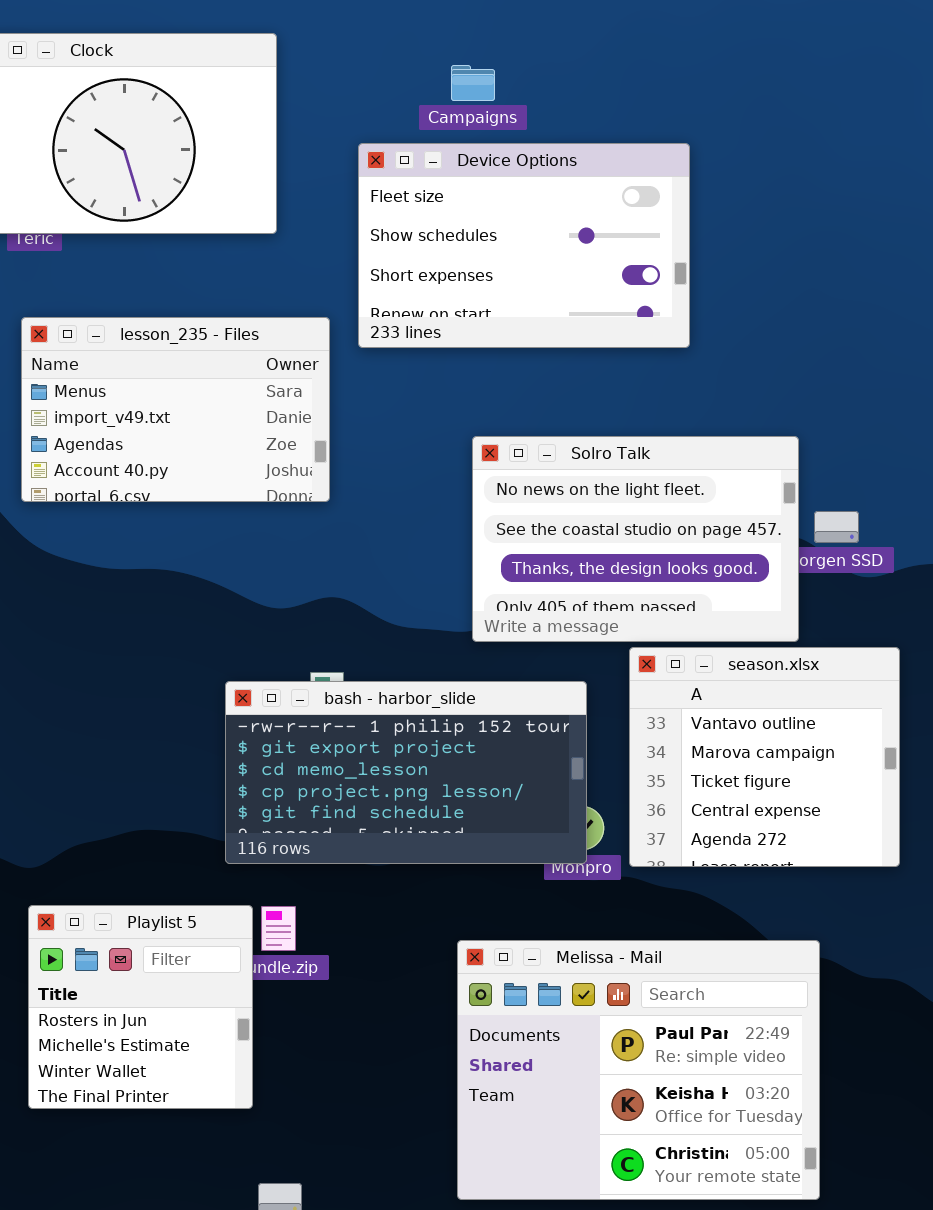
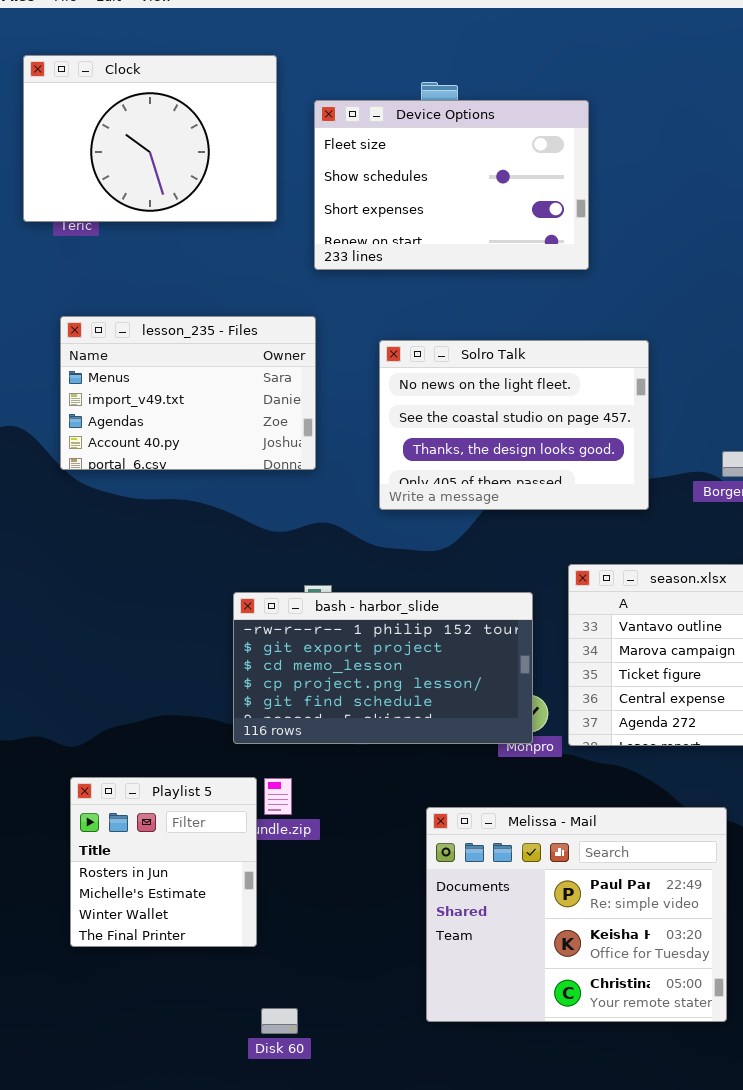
Device Options: [358,143,690,348] -> [314,100,589,270], moved
lesson_235 - Files: [21,317,330,502] -> [60,316,316,470], moved
Solro Talk: [472,436,799,642] -> [379,340,649,510], moved

